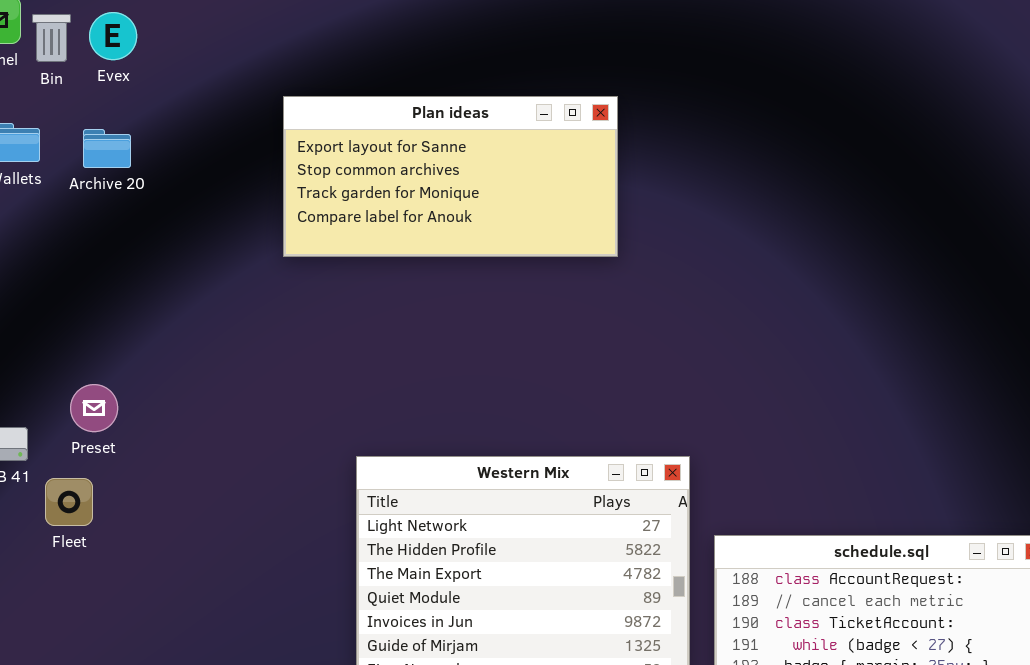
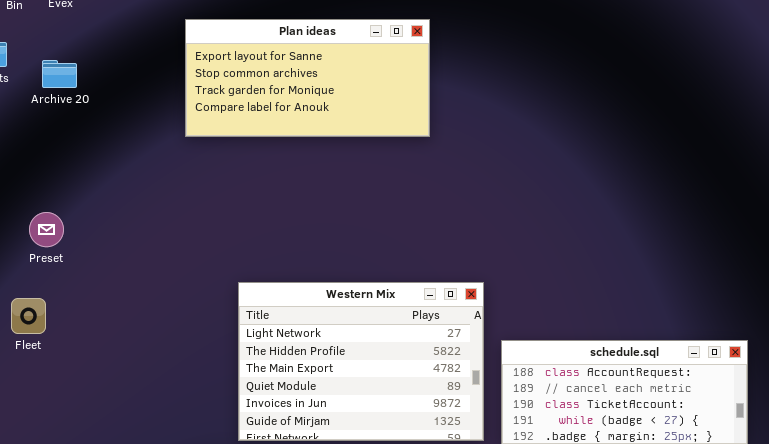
Archive 20: [83,129,131,168] -> [42,60,77,88], moved
Preset: [70,384,118,432] -> [29,212,64,247], moved

